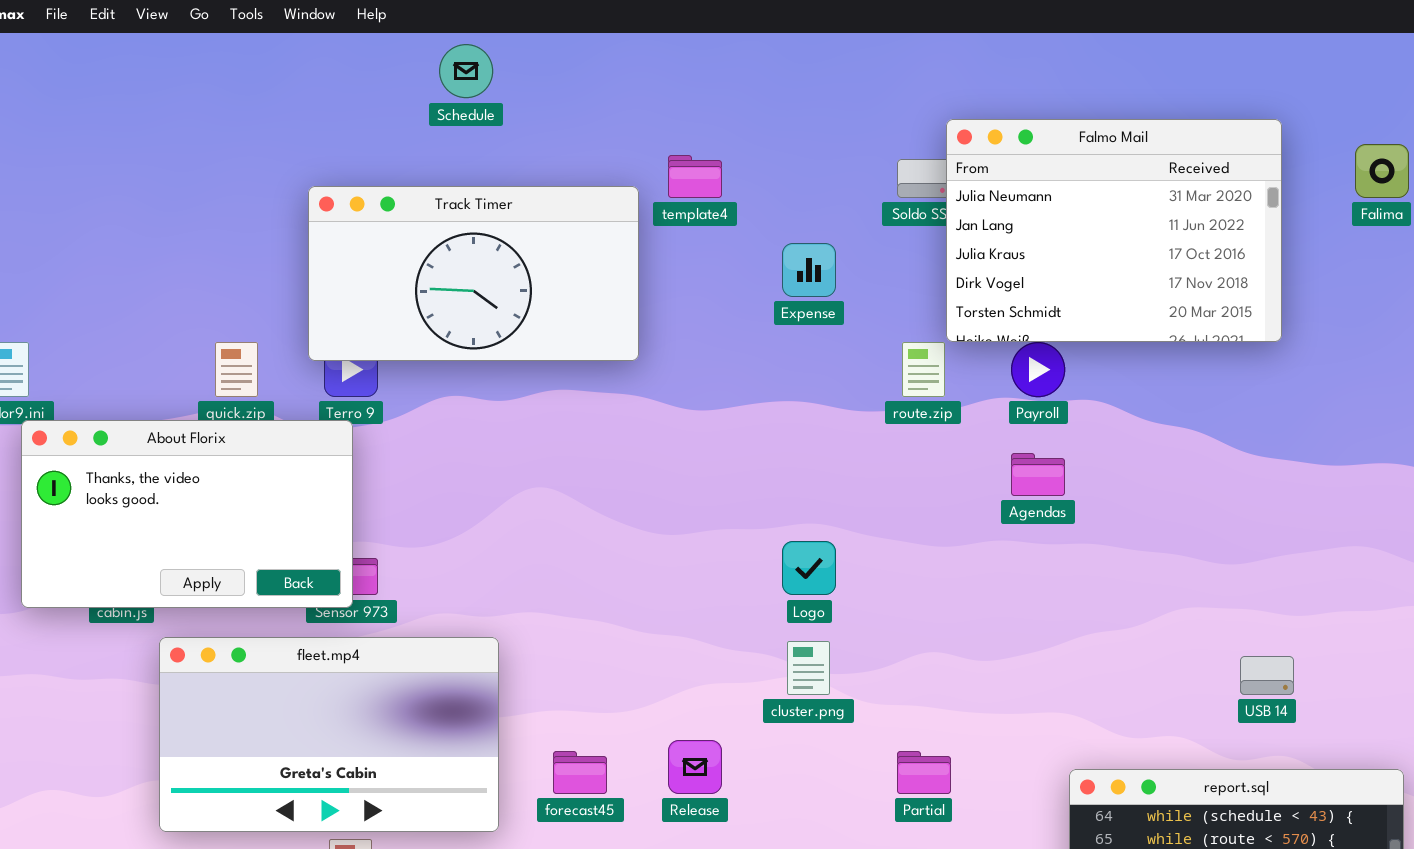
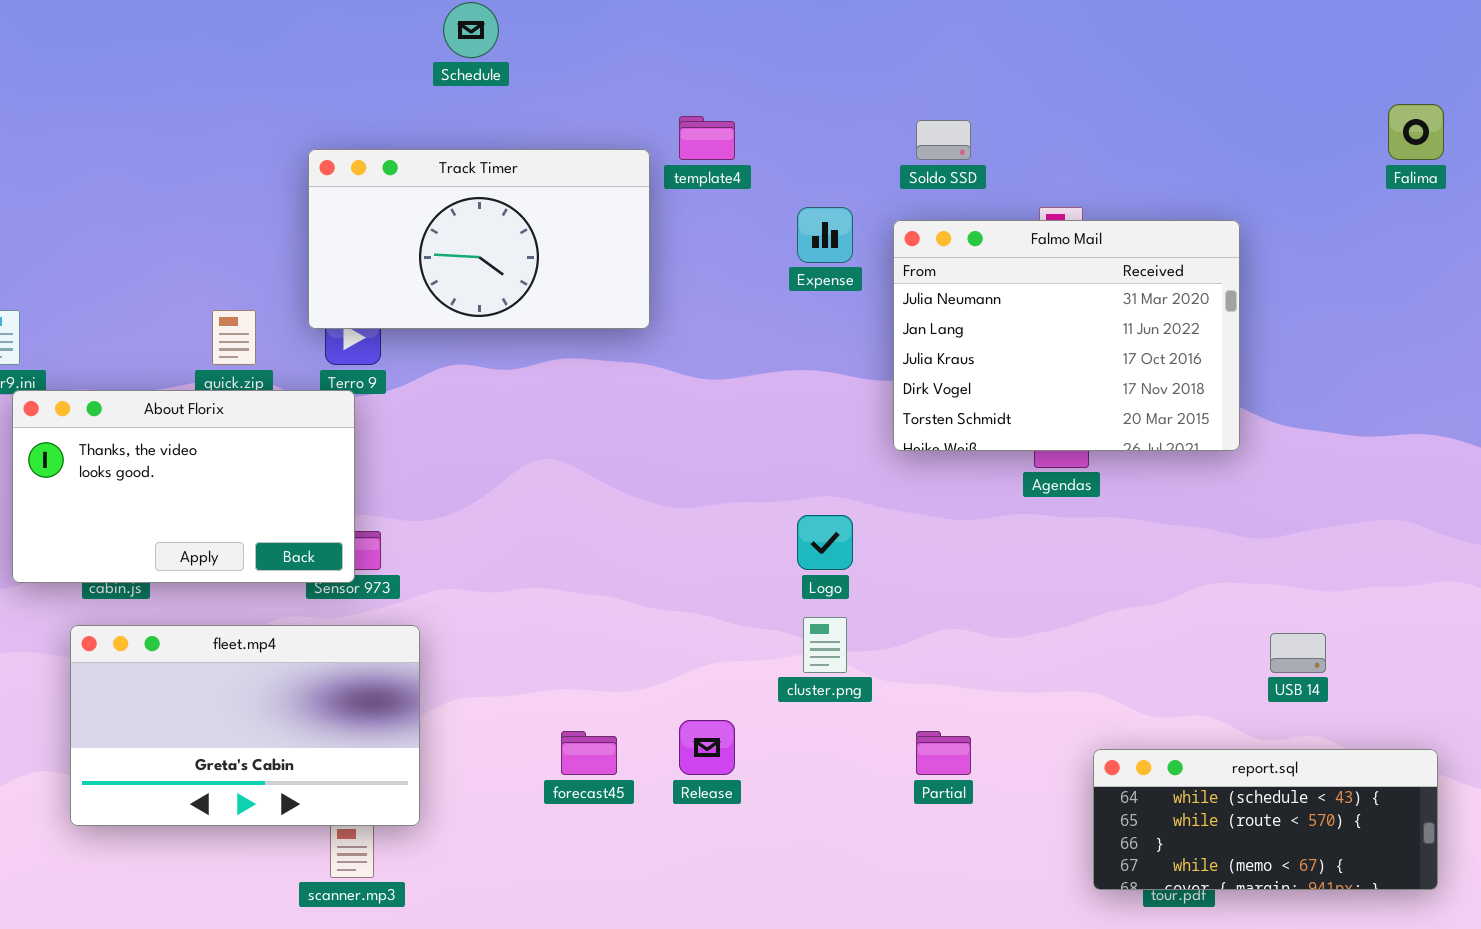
Falmo Mail: [946,119,1282,342] -> [893,220,1240,451], moved
fleet.mp4: [159,637,499,832] -> [70,625,420,826], moved

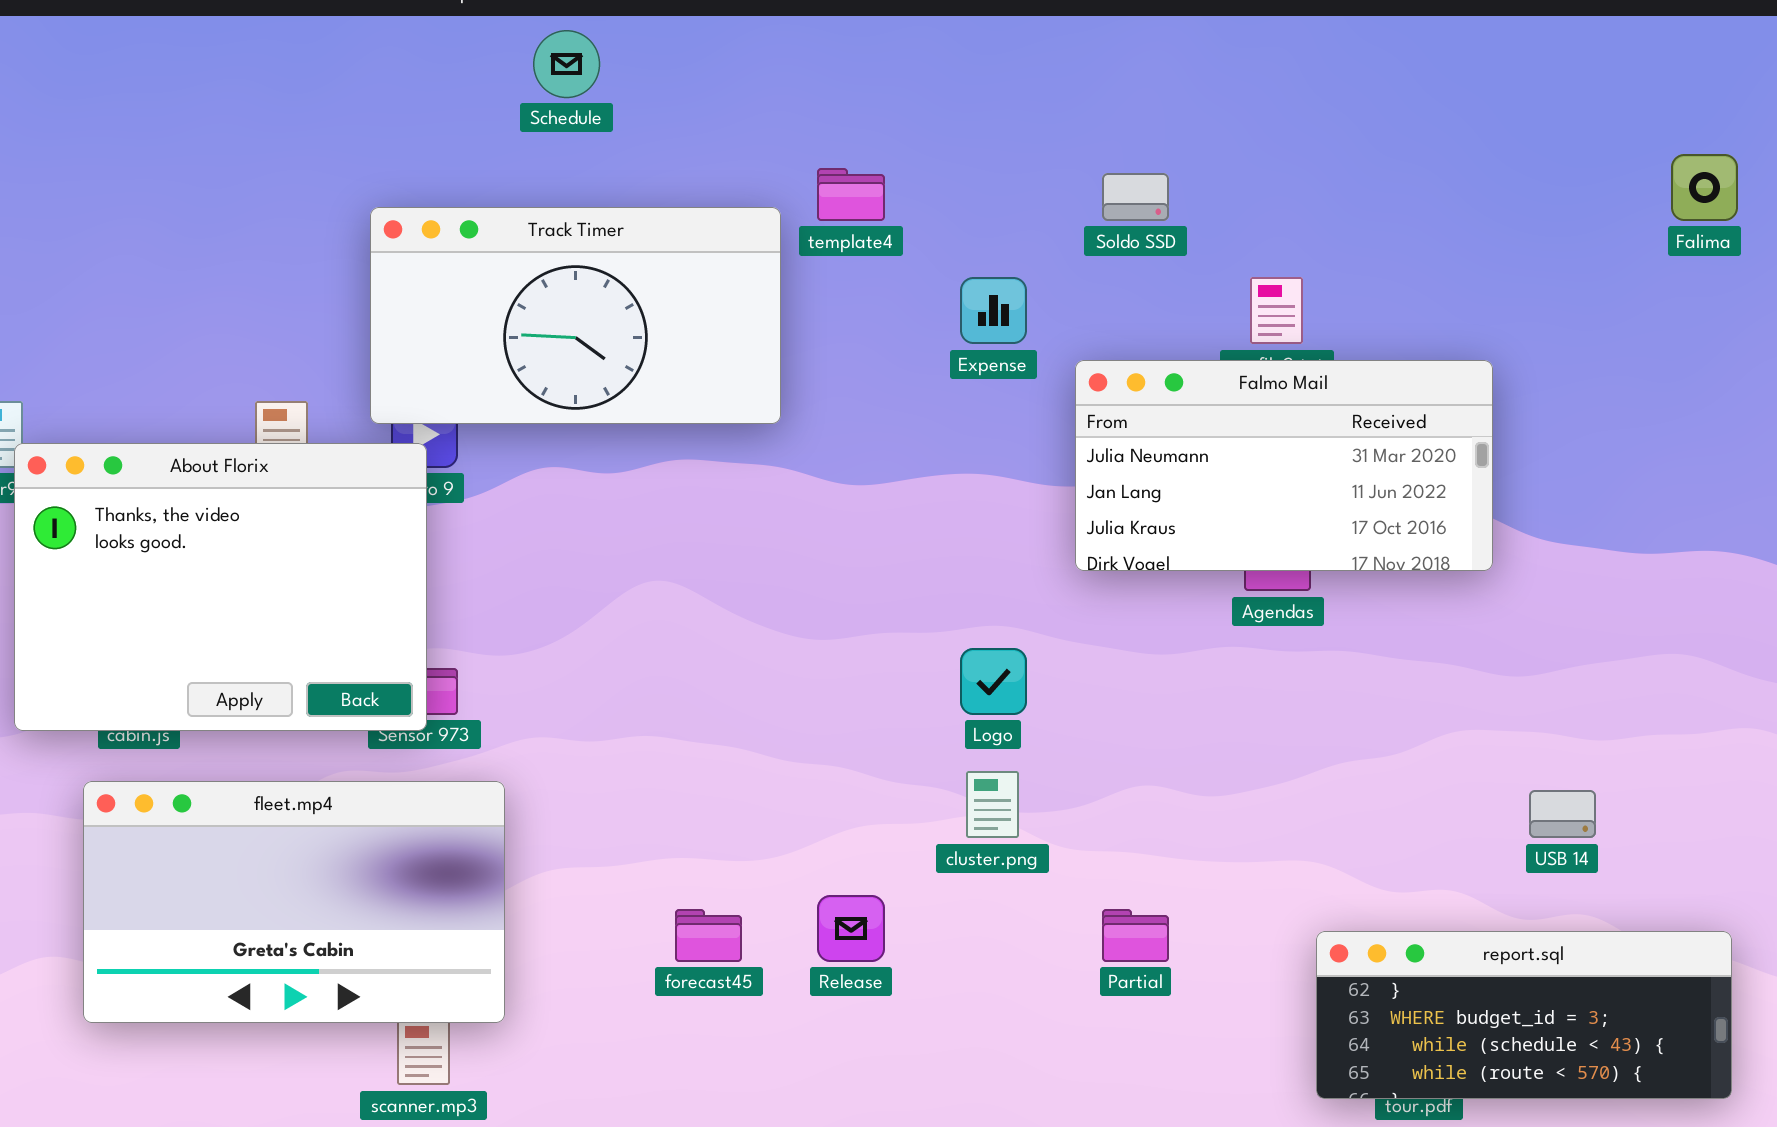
Falmo Mail: [893,220,1240,451] -> [1075,360,1493,571], resized
About Florix: [12,390,355,583] -> [14,443,427,731], resized
report.sql: [1093,749,1438,890] -> [1316,931,1732,1099], scrolled up 2 rows

